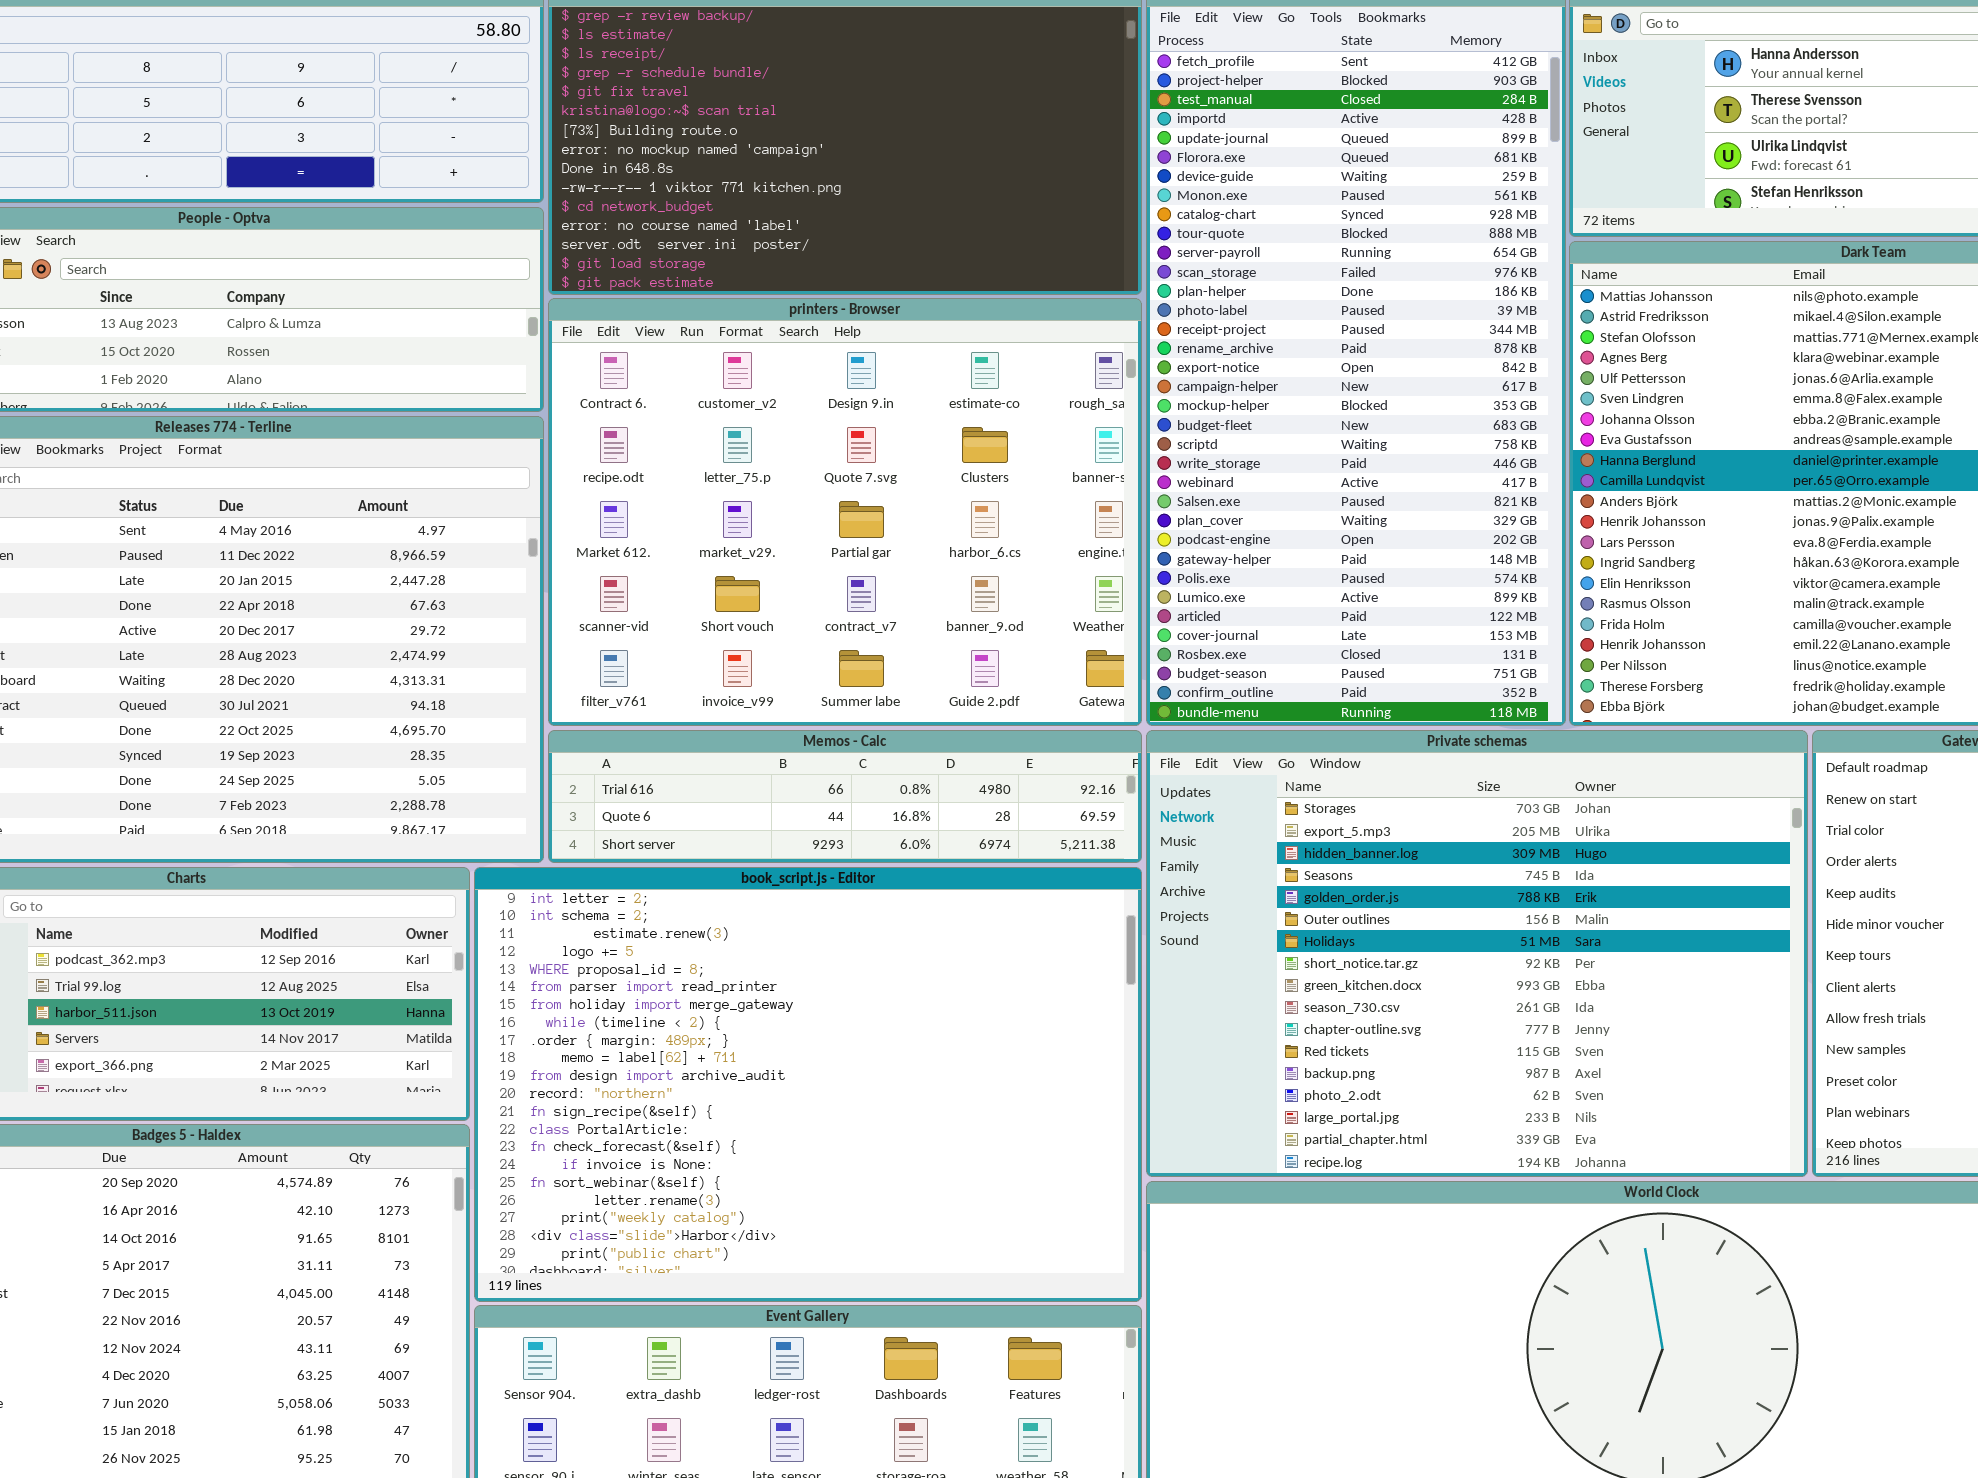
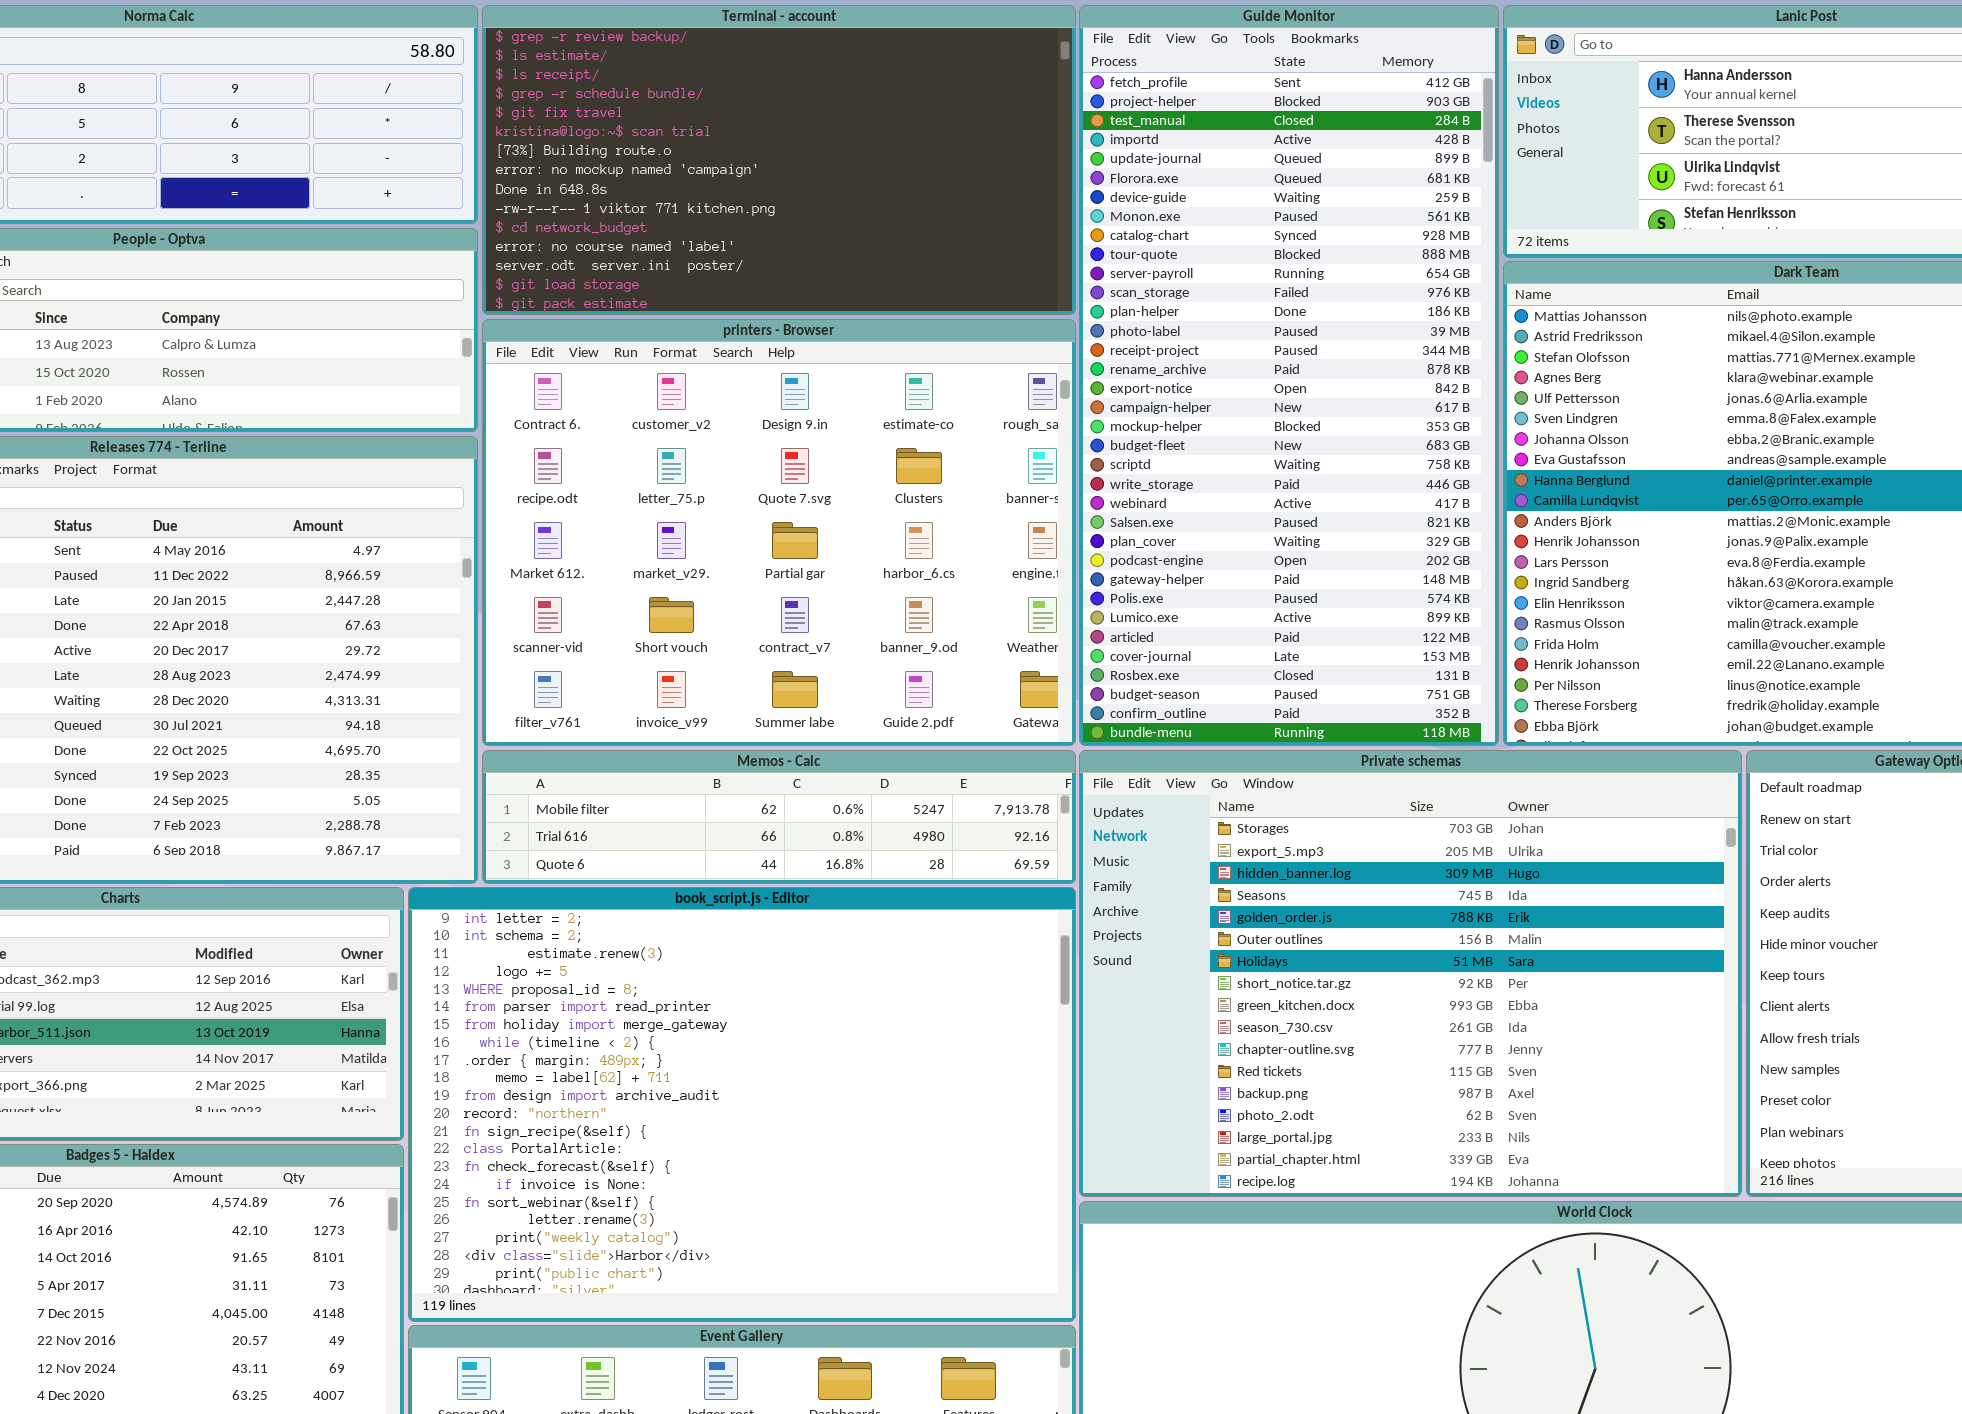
Memos - Calc: [548,730,1142,863] -> [482,750,1076,884], scrolled up 1 row

